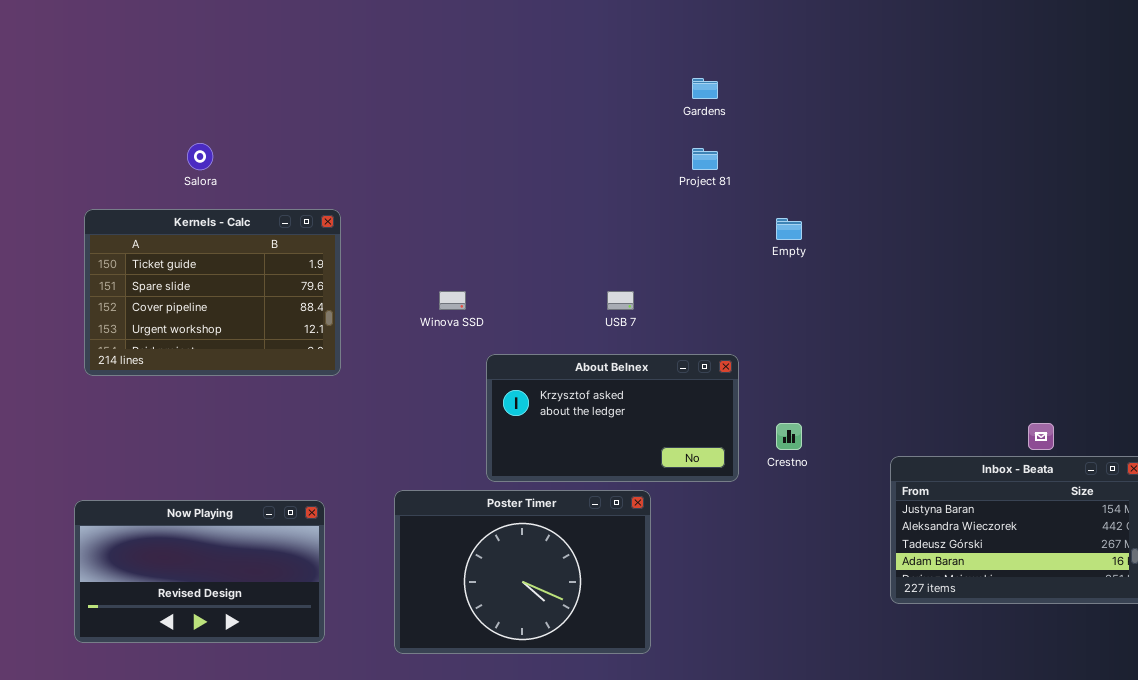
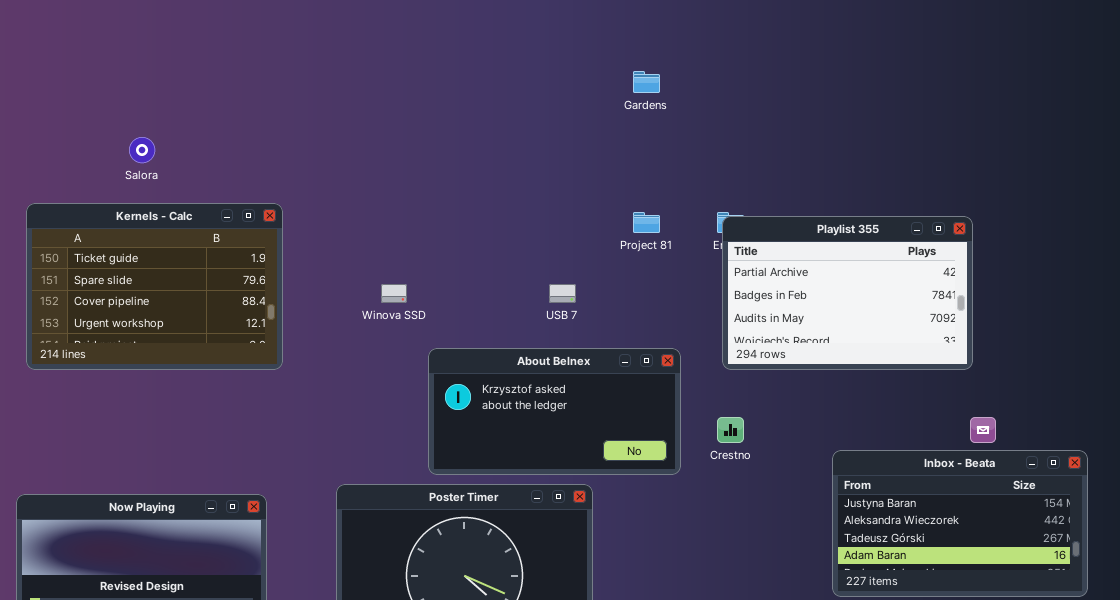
Project 81: [692,148,718,170] -> [633,212,660,233], moved
Playlist 355: none -> [722,216,973,370], opened

